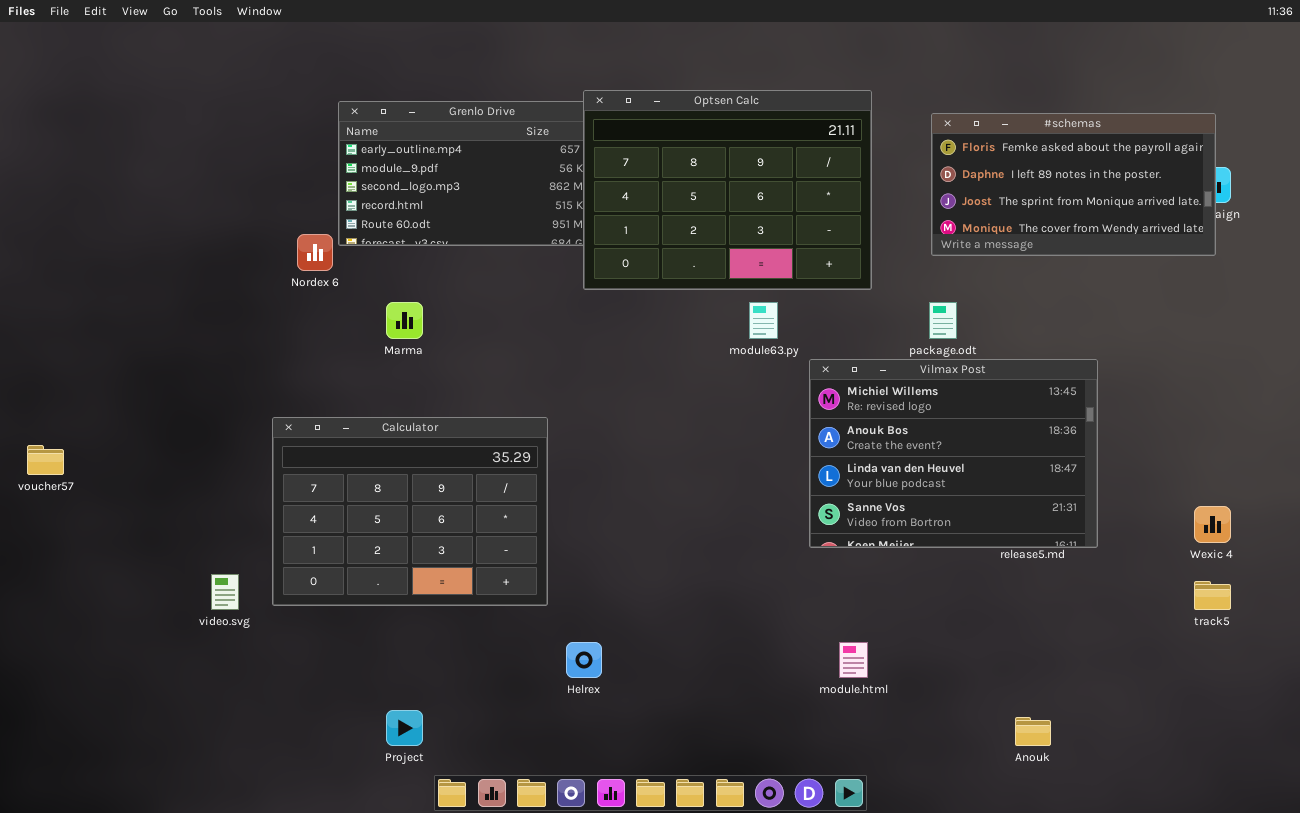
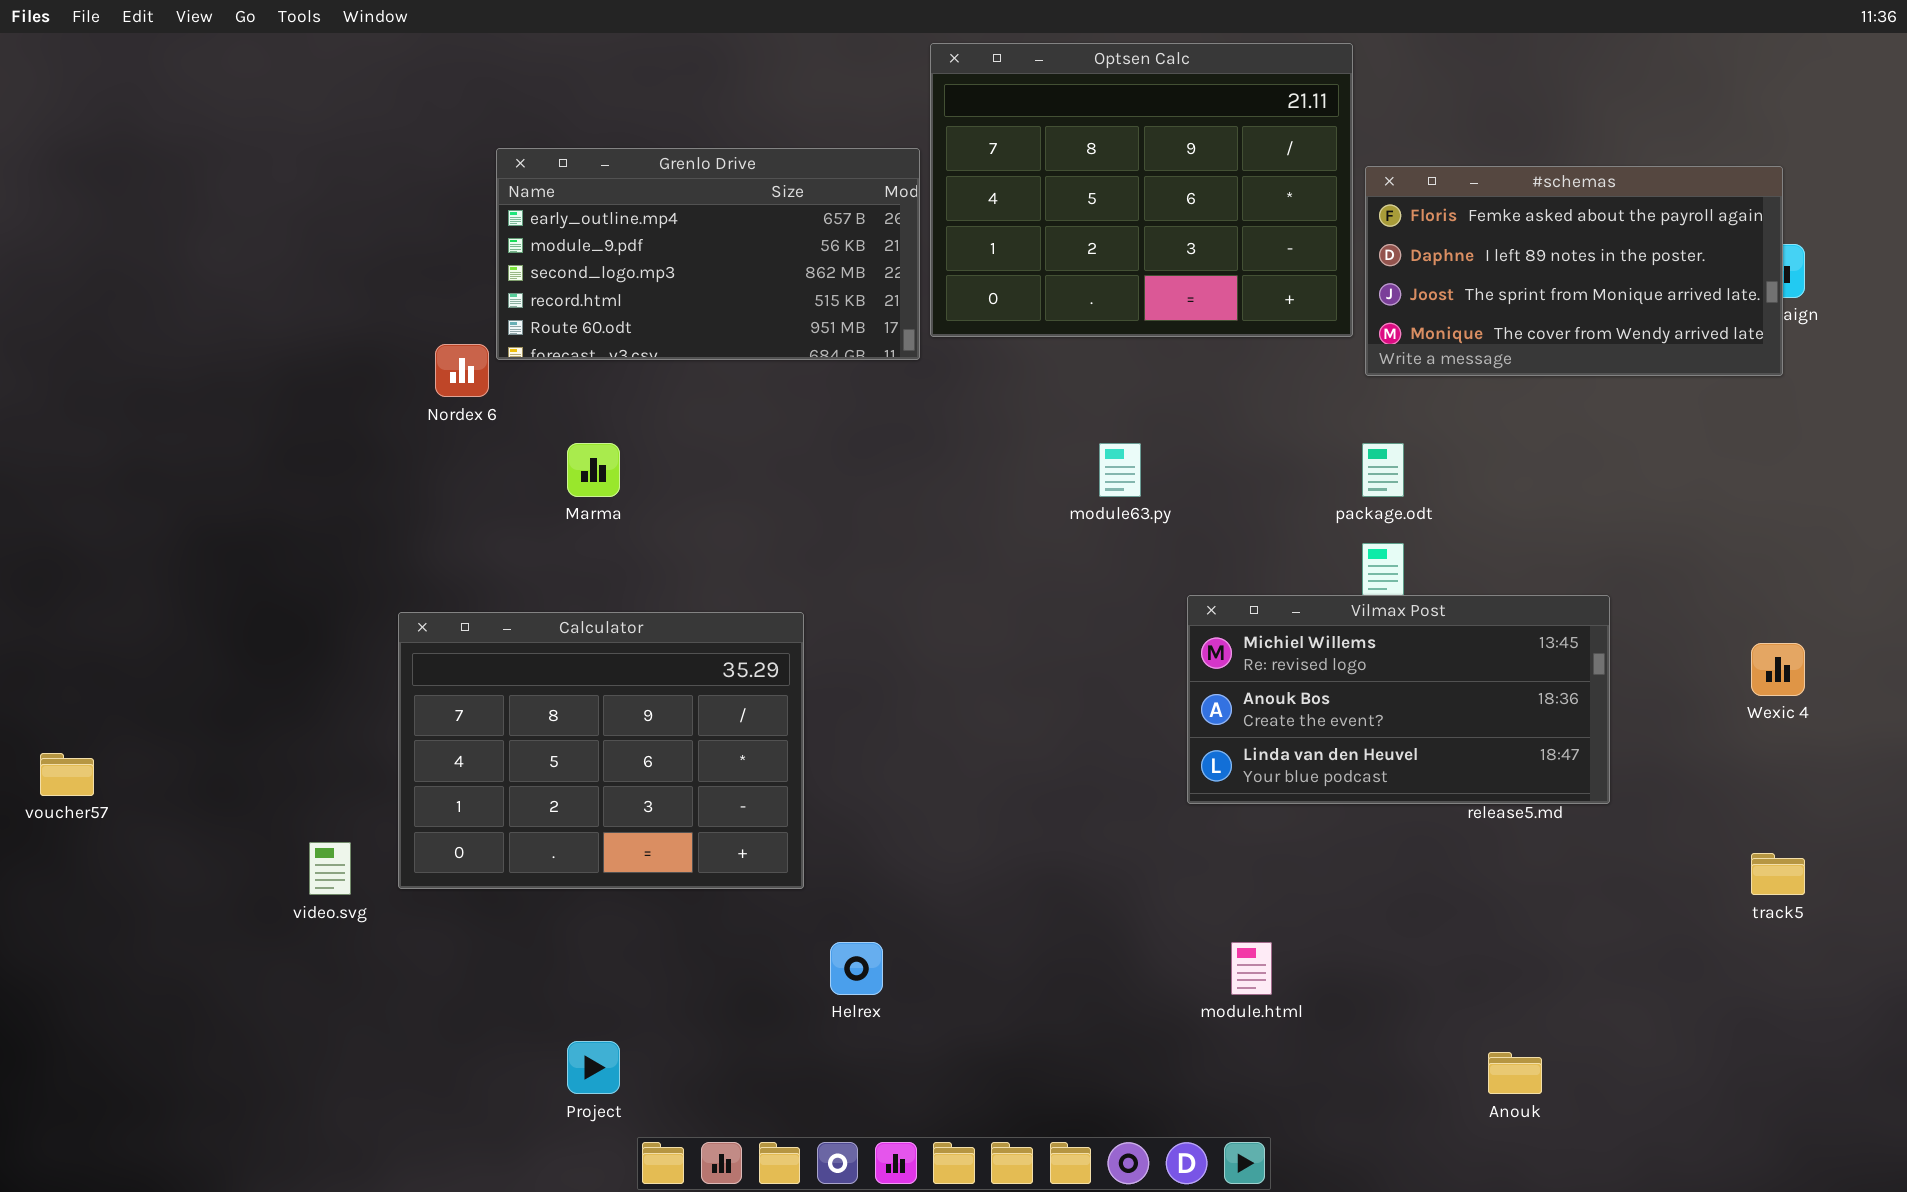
Optsen Calc: [583,90,872,290] -> [930,43,1353,337], moved
Vilmax Post: [809,359,1098,548] -> [1187,595,1610,804], resized
voucher57: [27,445,64,475] -> [40,753,94,796], moved
Wexic 4: [1194,506,1231,543] -> [1751,643,1805,696], moved

